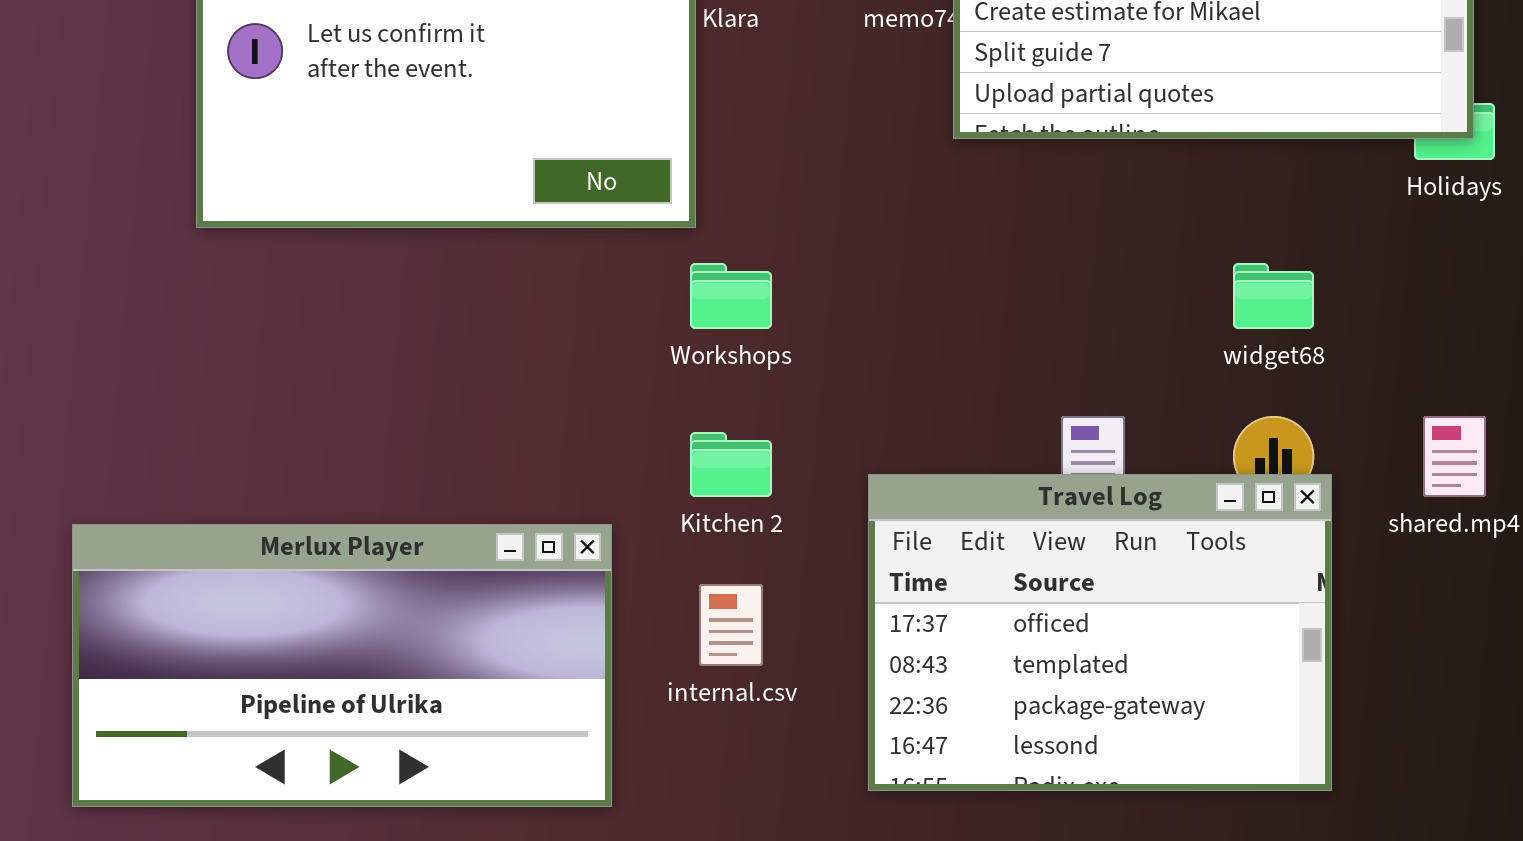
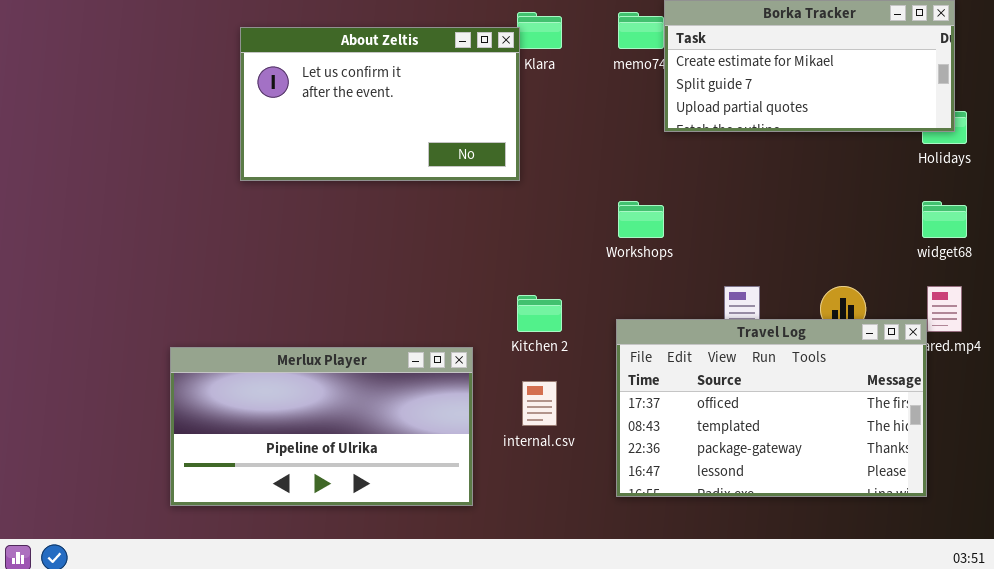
Workshops: [690,263,772,329] -> [618,201,664,238], moved
widget68: [1233,263,1314,329] -> [922,201,967,238], moved
Travel Log: [868,474,1332,791] -> [616,319,927,497], resized

